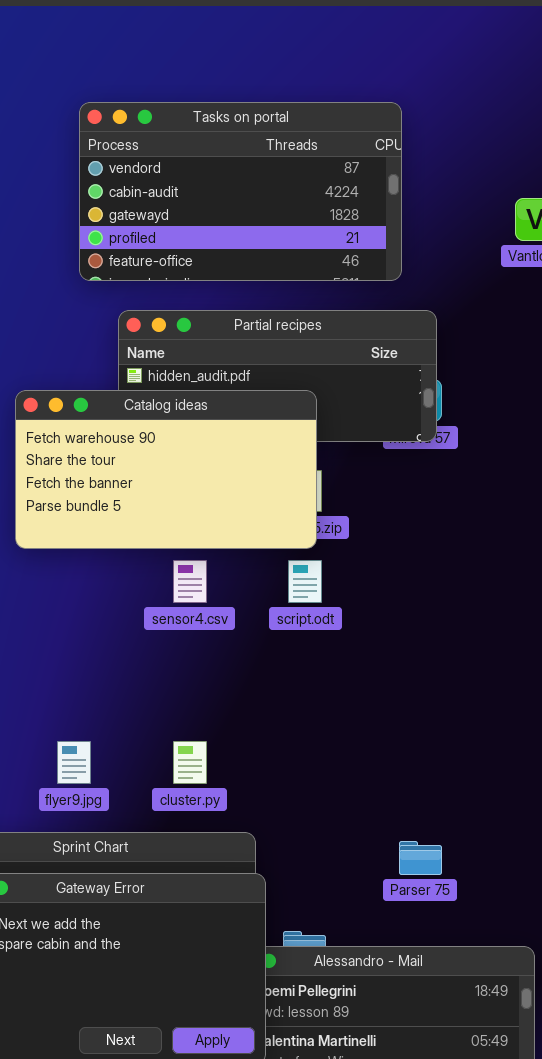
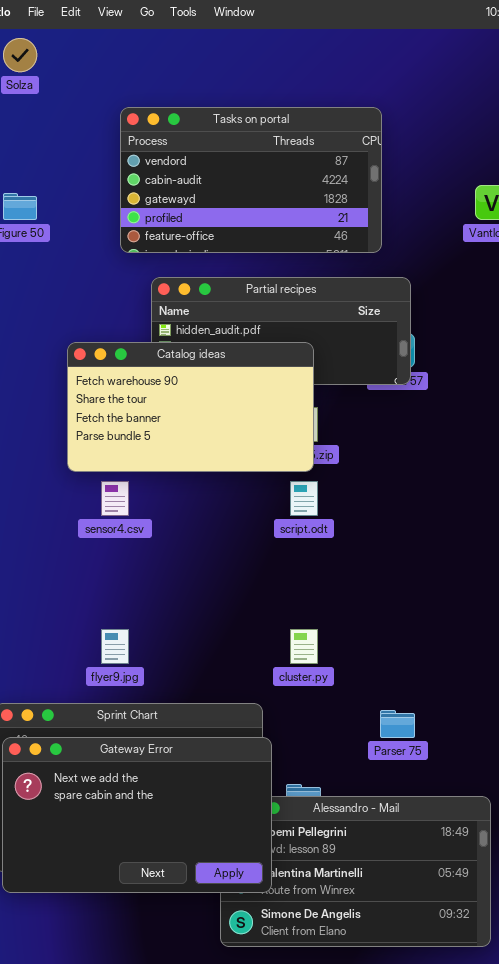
sensor4.csv: [173,560,207,603] -> [101,481,129,516], moved
cluster.py: [173,741,207,784] -> [290,629,318,664], moved

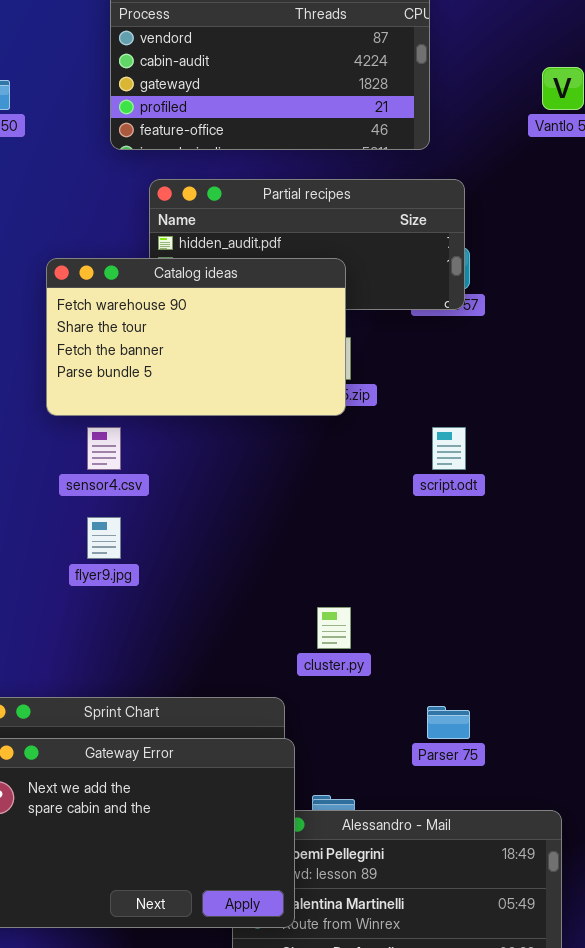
script.odt: [290,481,318,516] -> [432,427,466,470], moved
flyer9.jpg: [101,629,129,664] -> [87,517,121,559], moved

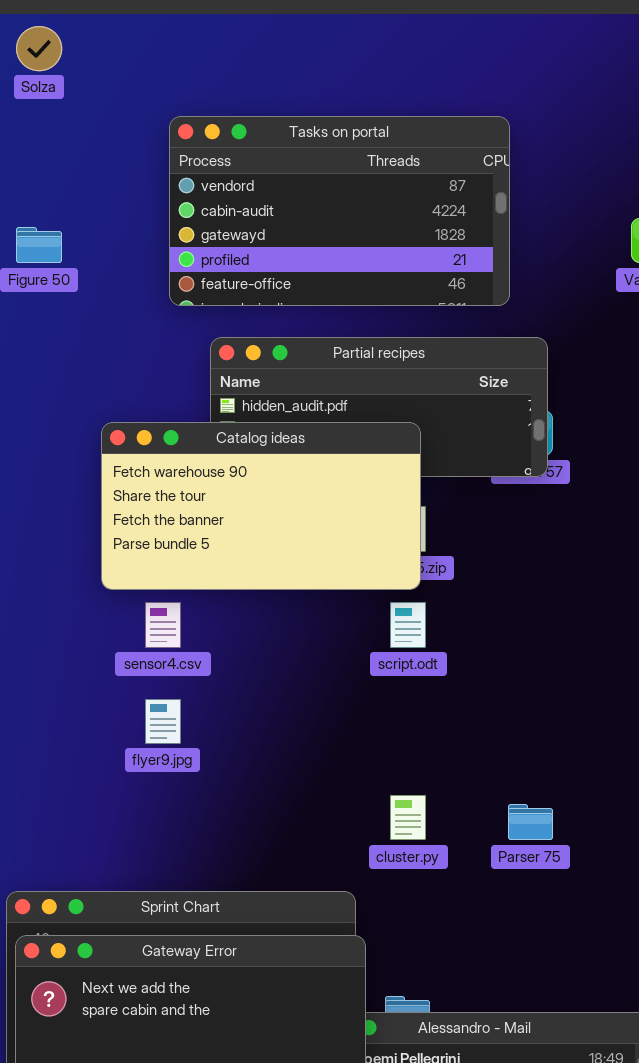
script.odt: [432,427,466,470] -> [390,602,426,648], moved
Parser 75: [427,706,470,739] -> [508,804,553,840], moved

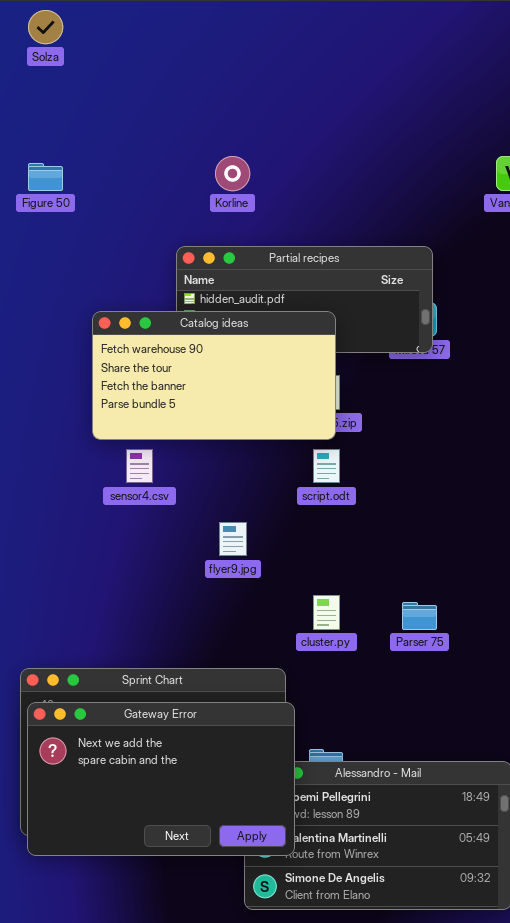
Tasks on portal: [169,116,510,306] -> none, closed
flyer9.jpg: [145,699,181,744] -> [219,522,247,556], moved

